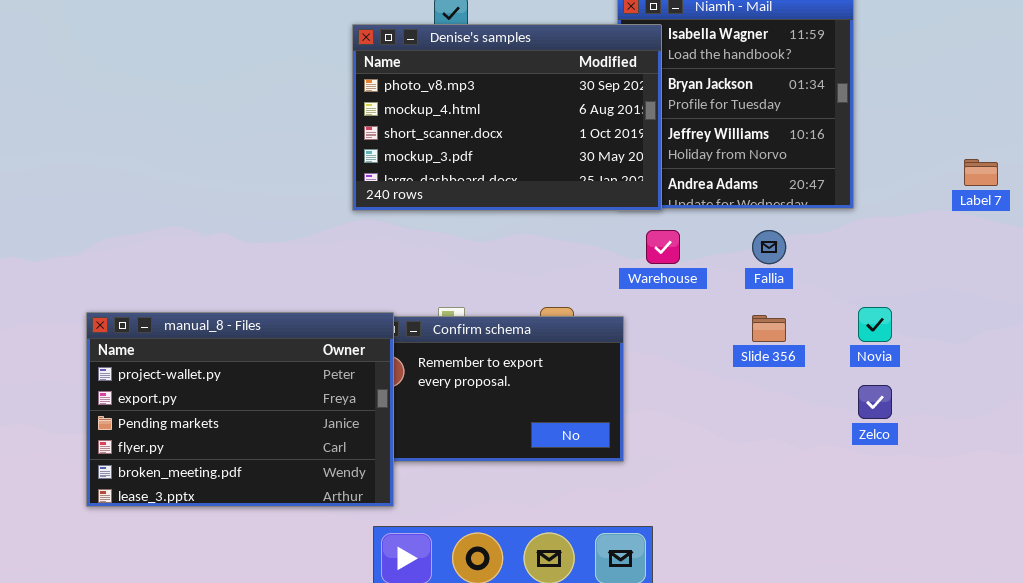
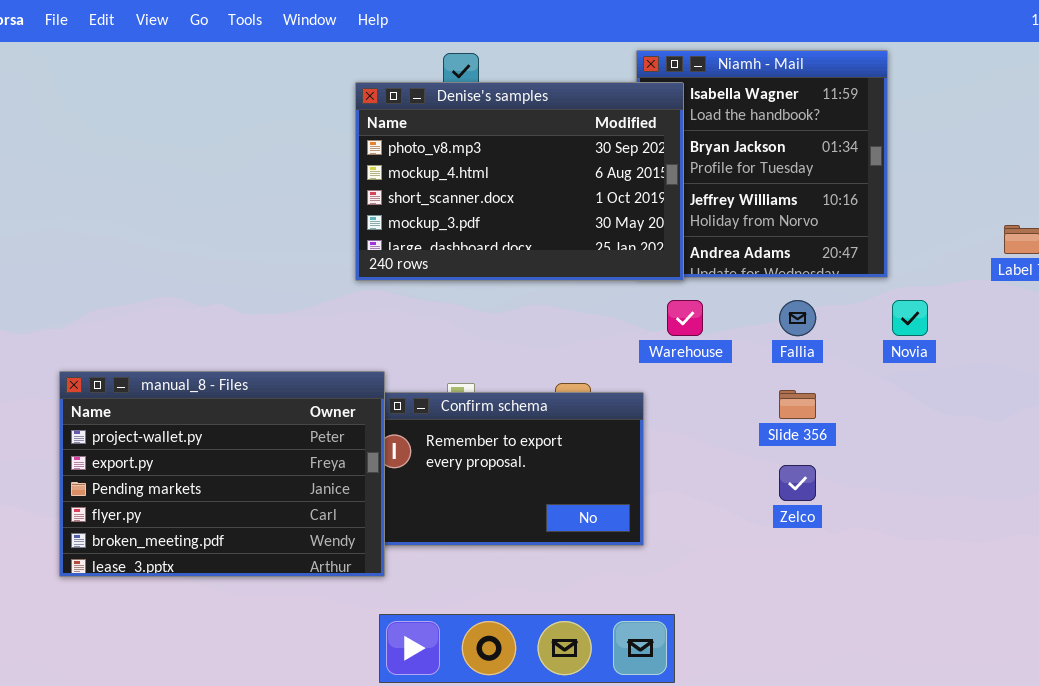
Novia: [858,307,892,342] -> [892,300,928,336], moved
manual_8 - Files: [86,312,394,507] -> [59,371,385,577], moved
Zelco: [858,385,892,419] -> [779,465,816,501], moved

